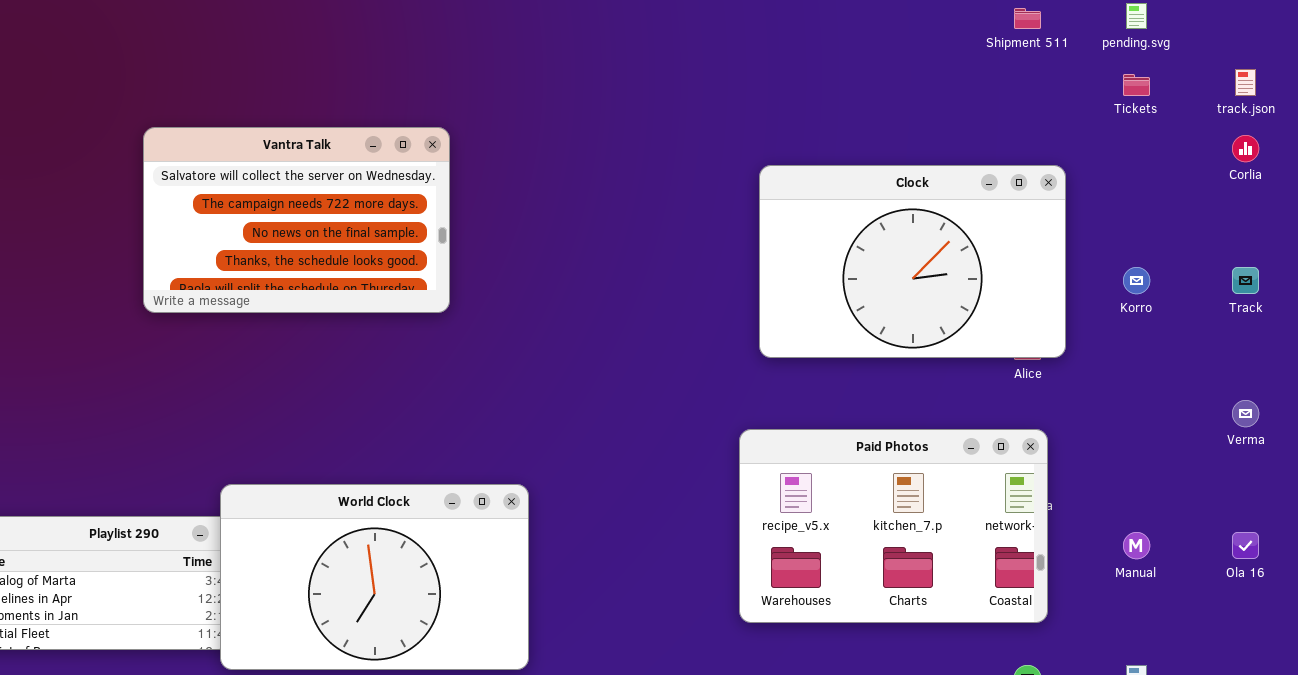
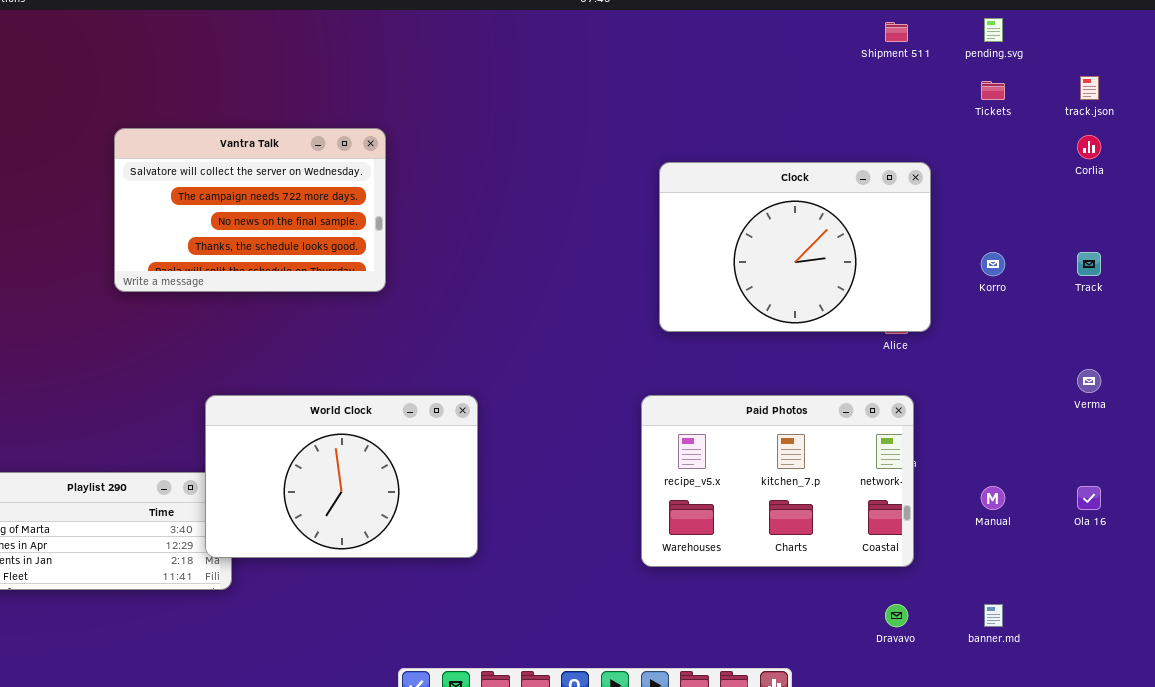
World Clock: [220,484,529,670] -> [205,395,478,558], moved

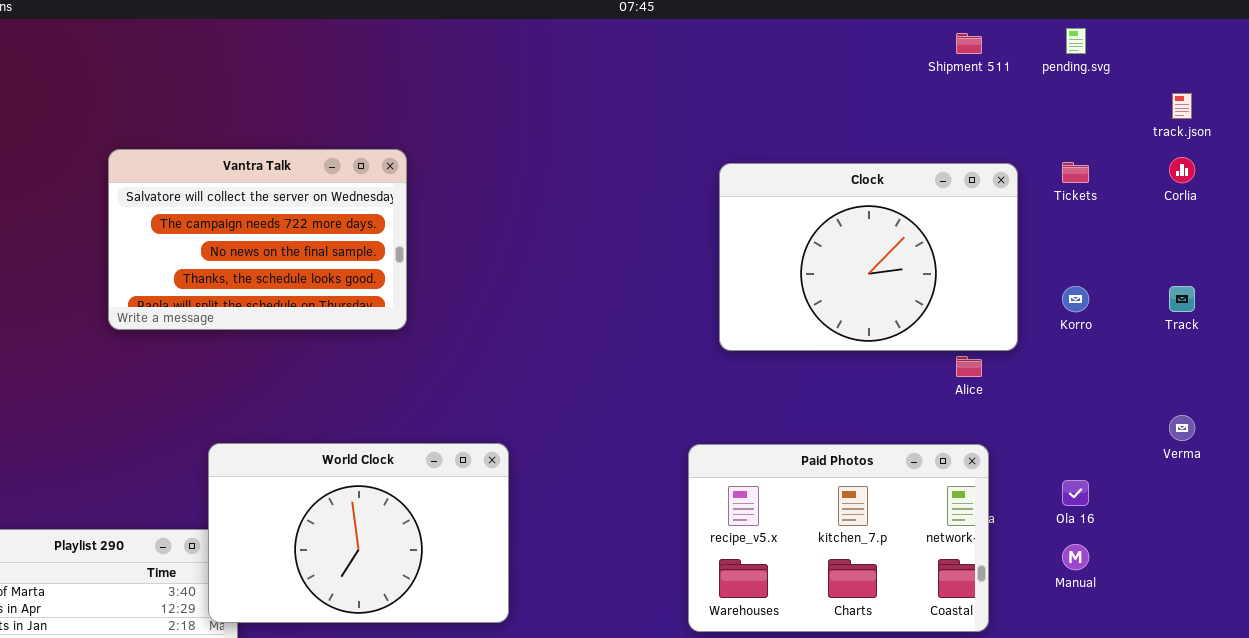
Tickets: [981,81,1005,100] -> [1062,162,1089,183], moved
Clock: [659,162,931,332] -> [719,163,1018,351], moved
Ola 16: [1077,486,1101,510] -> [1062,480,1089,506], moved

